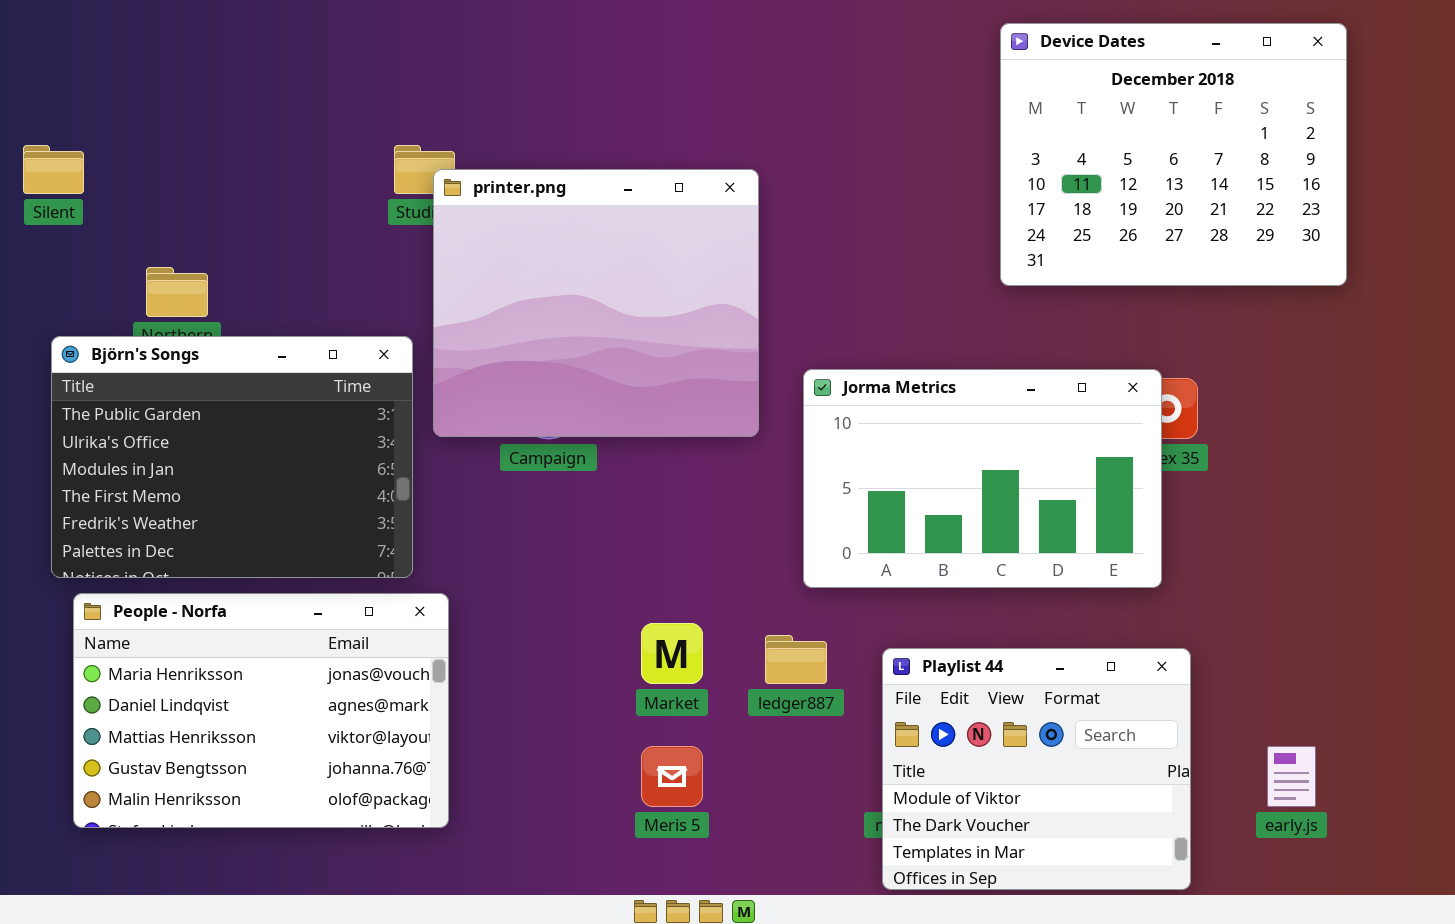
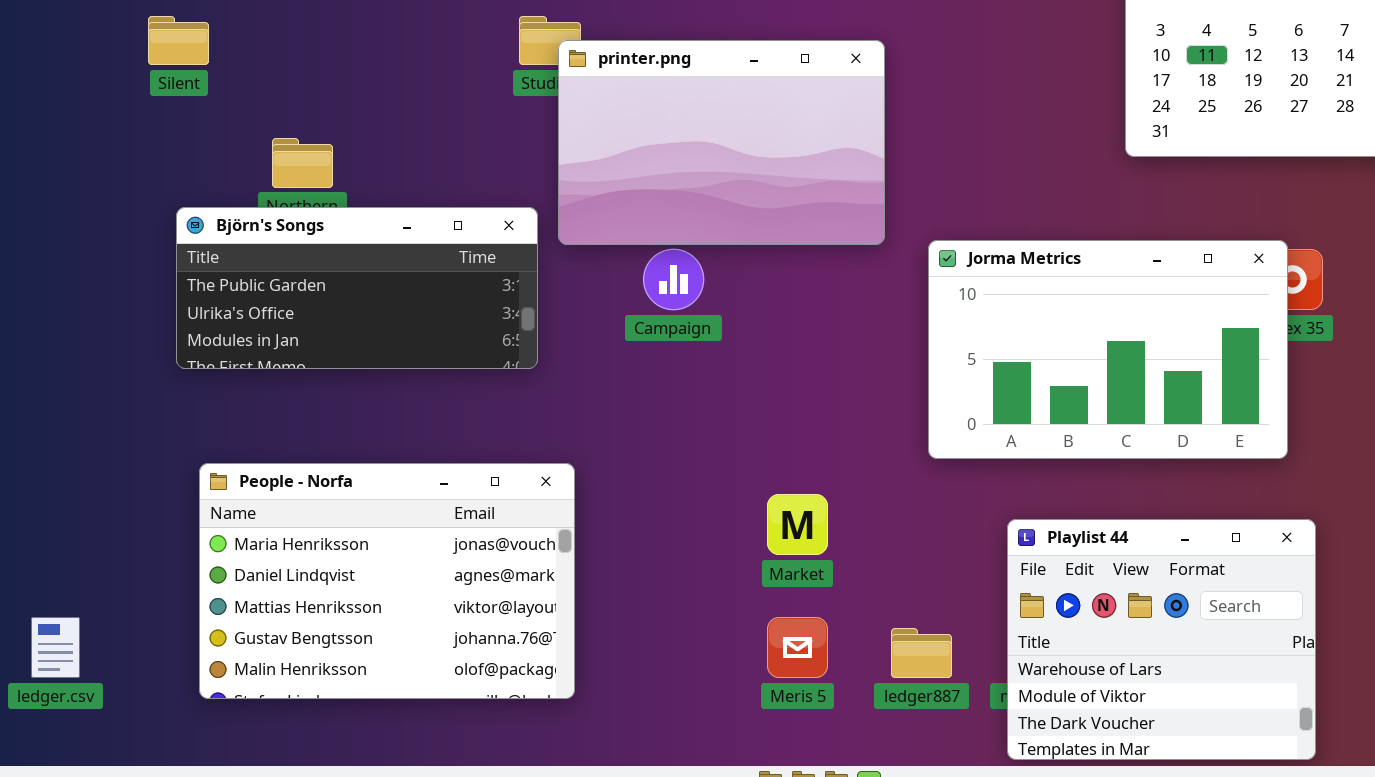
printer.png: [433,169,759,437] -> [558,40,885,245], resized
Björn's Songs: [51,336,413,578] -> [176,207,538,369], resized
ledger887: [765,635,827,684] -> [891,628,952,678], moved
Playlist 44: [882,648,1191,890] -> [1007,519,1316,760], scrolled up 1 row

